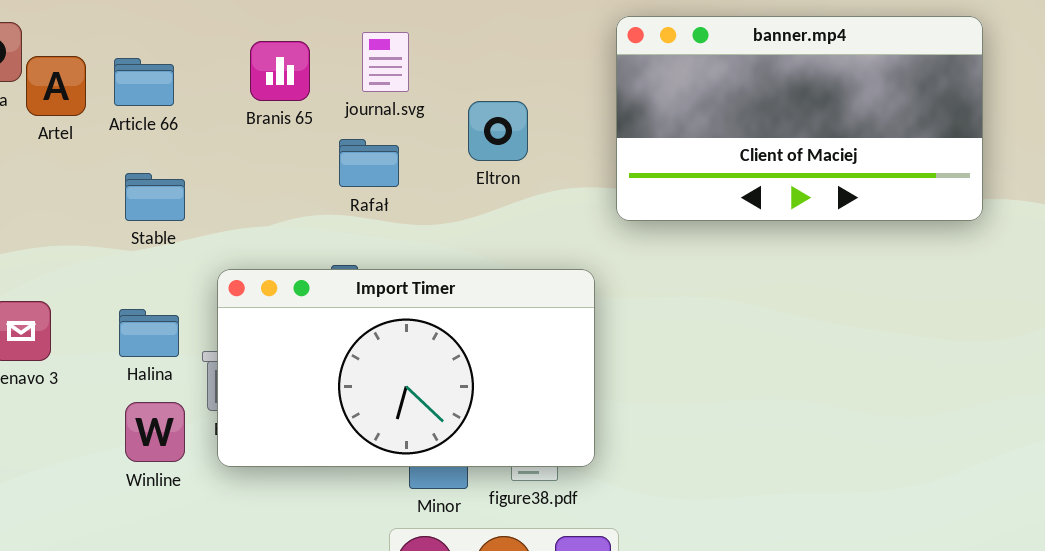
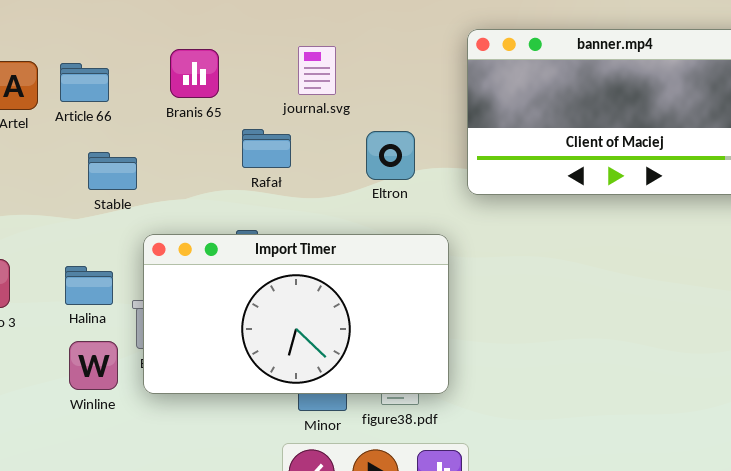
journal.svg: [362,32,409,92] -> [298,46,336,95], moved
Eltron: [468,101,528,161] -> [366,131,415,180], moved
Stable: [125,173,185,221] -> [88,152,137,190], moved

